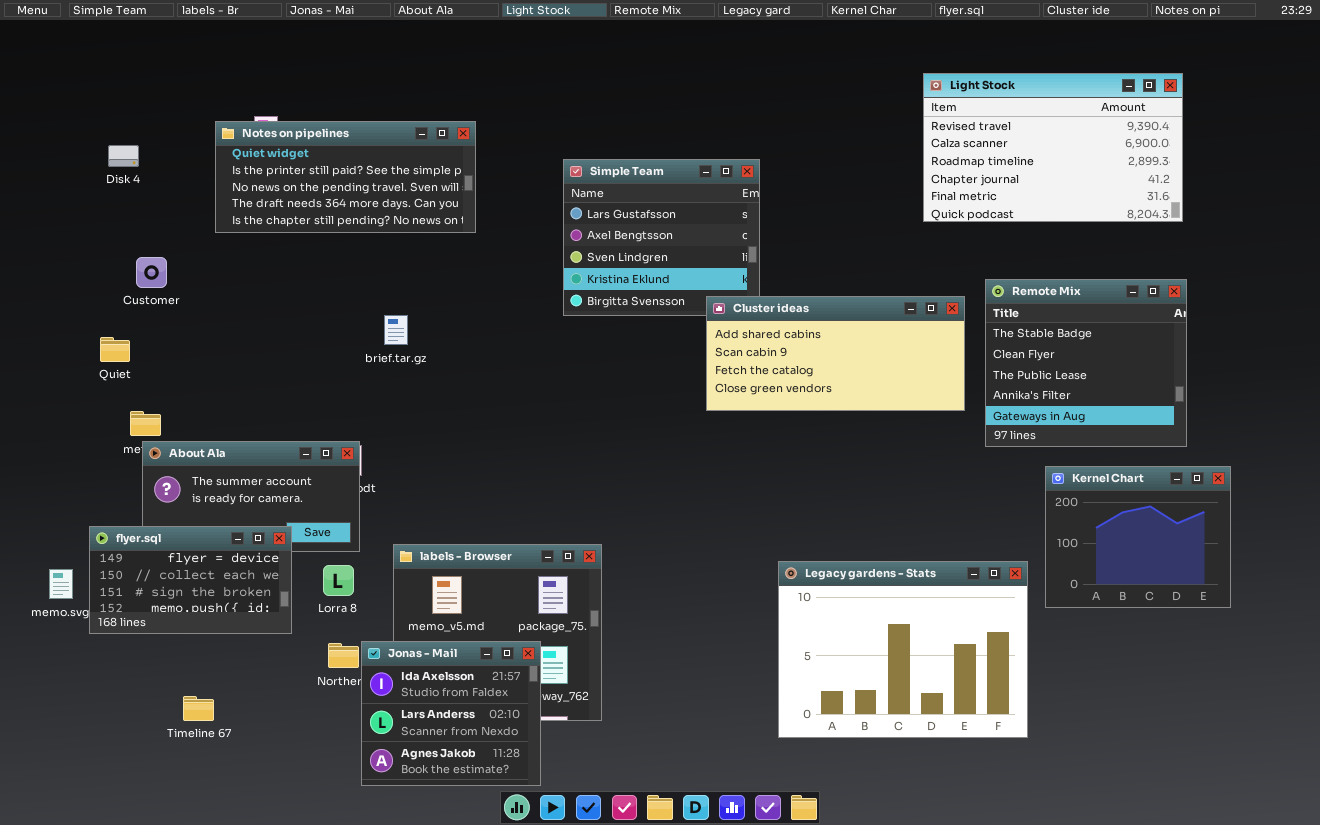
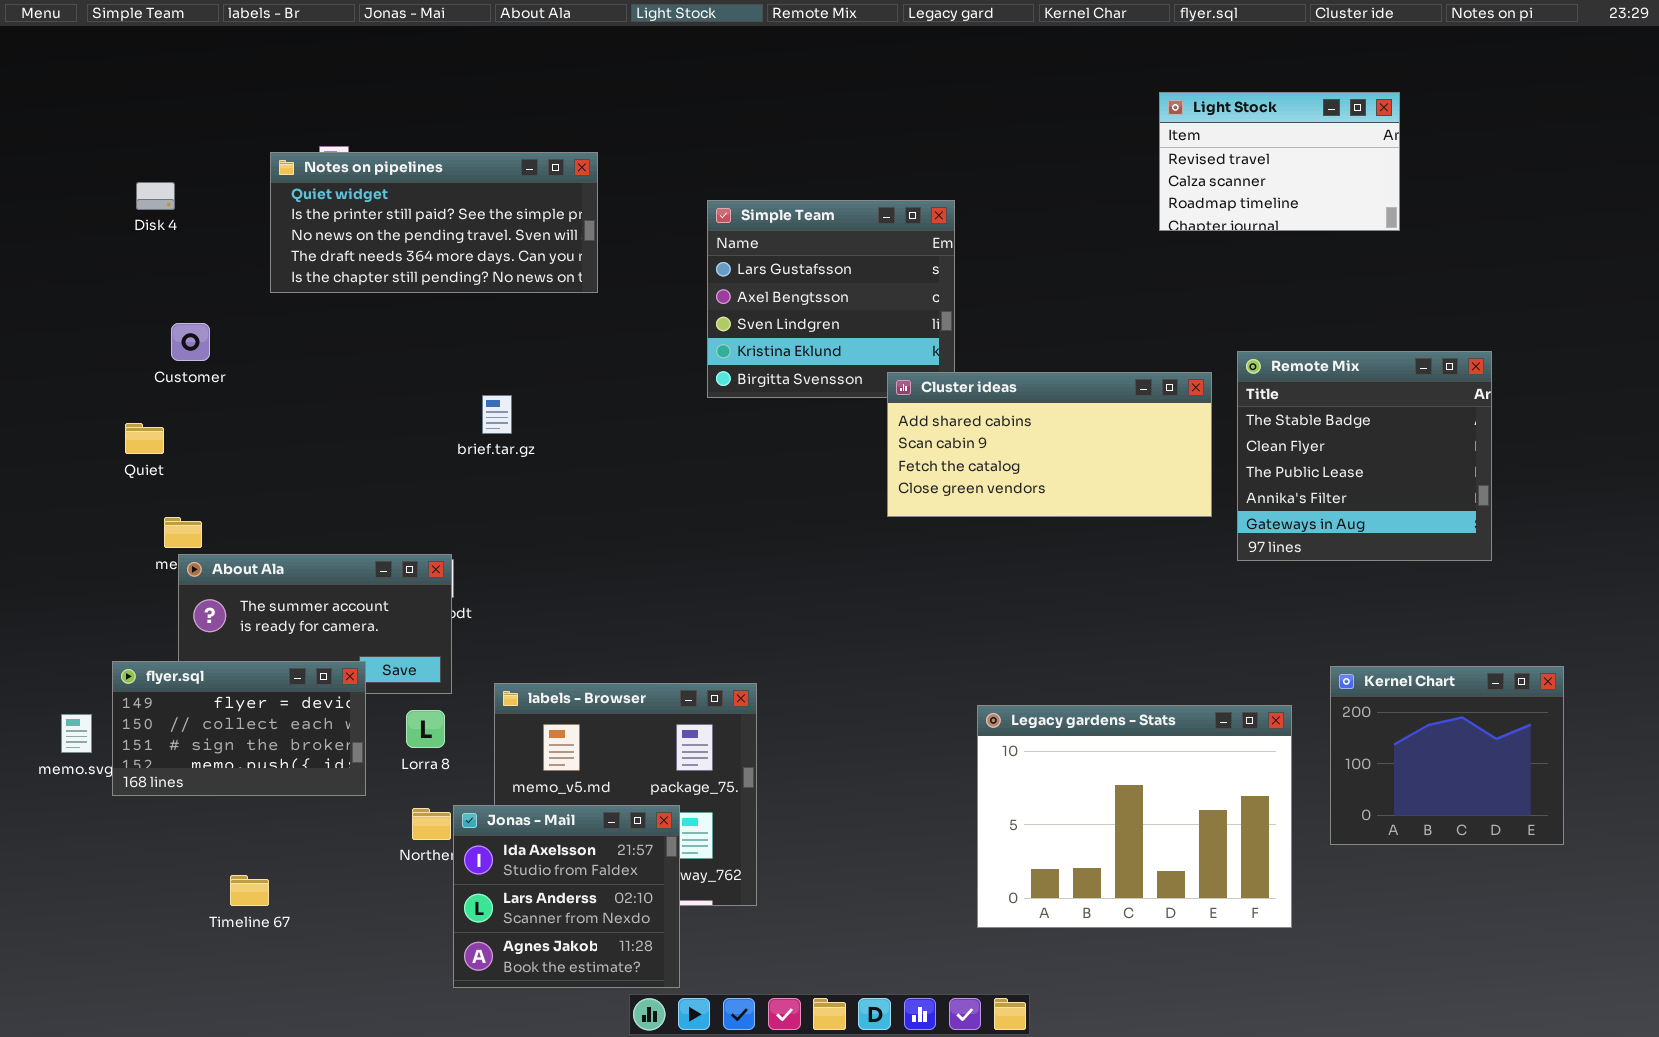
Light Stock: [923,73,1183,222] -> [1159,92,1400,231], resized
Kernel Chart: [1045,466,1231,608] -> [1330,666,1564,845], moved

